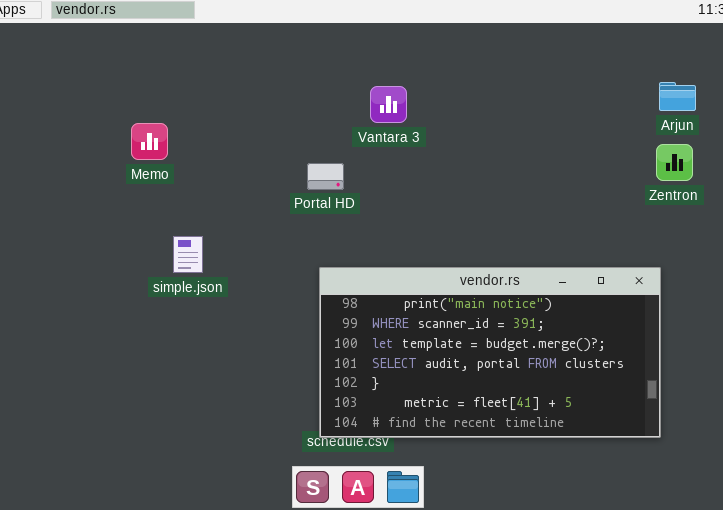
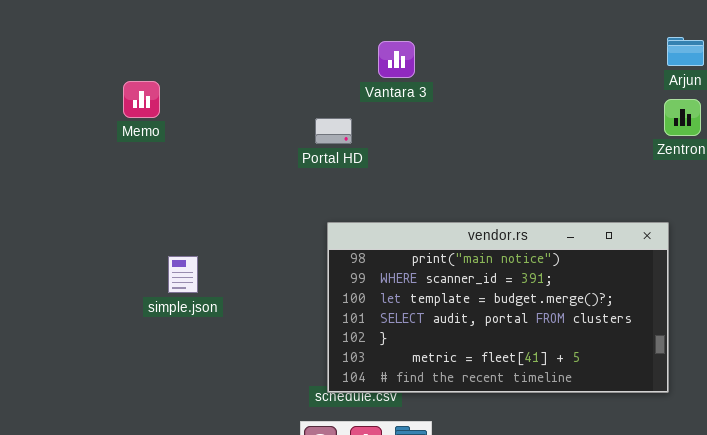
Memo: [131,123,168,160] -> [123,81,160,118], moved
simple.json: [173,236,203,273] -> [168,256,198,293], moved

